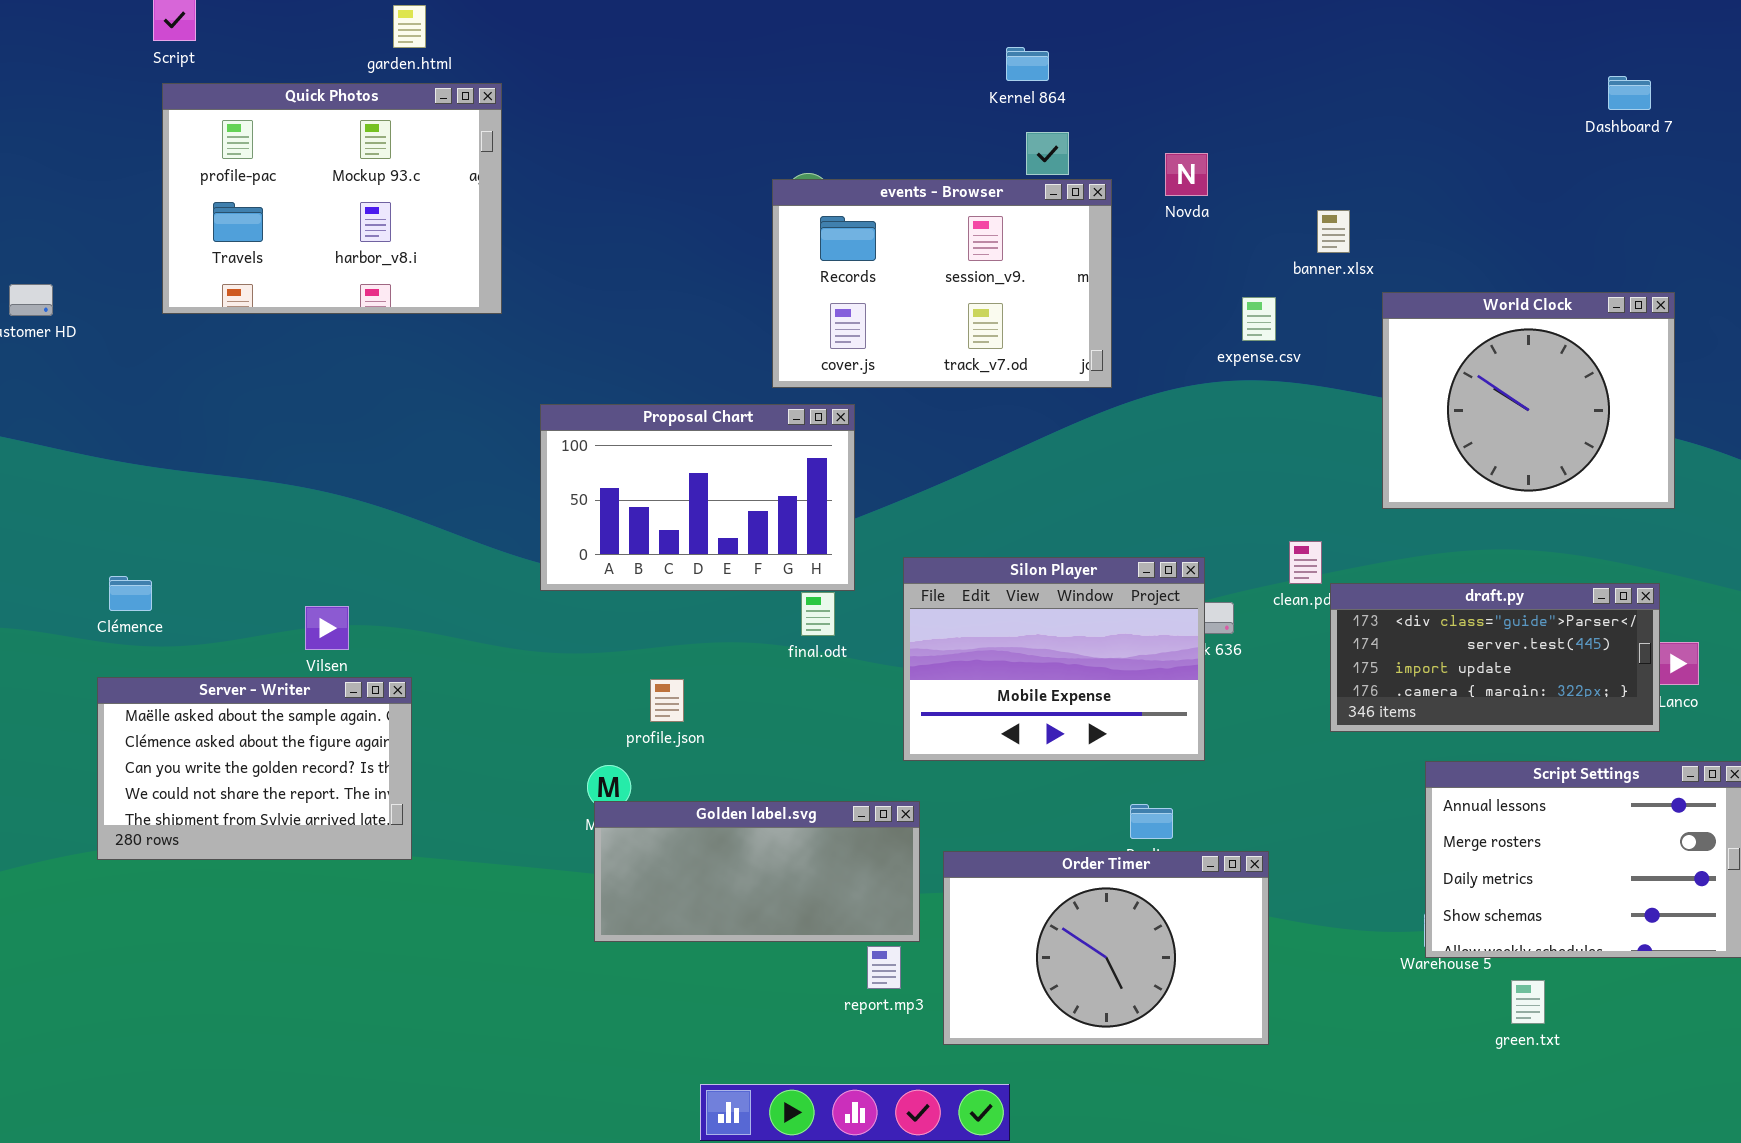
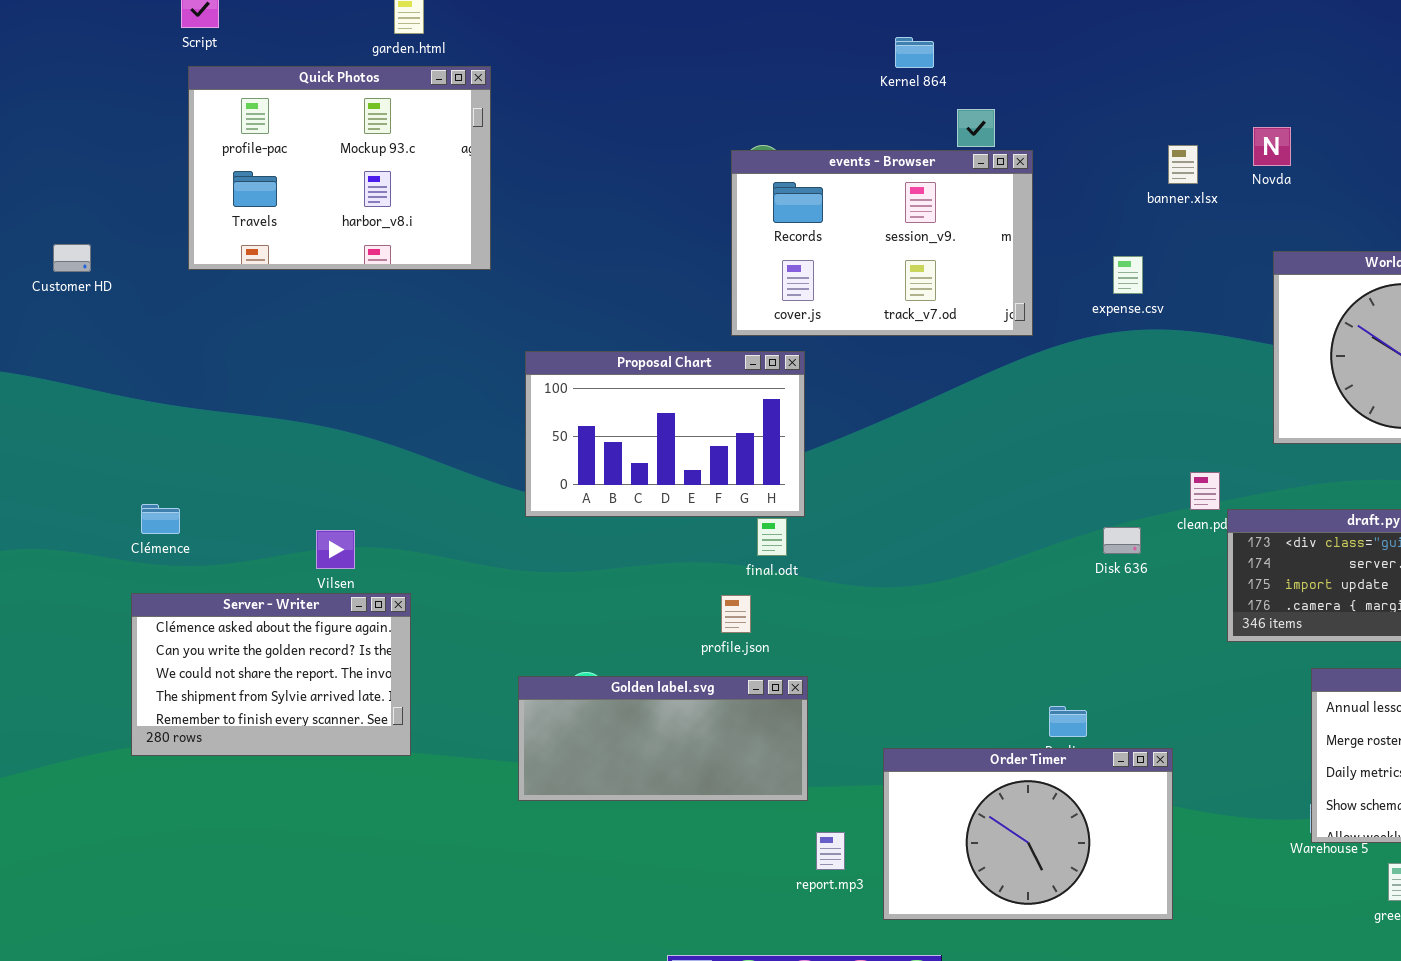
Kernel 864: [1006,47,1049,81] -> [895,37,934,68], moved
Novda: [1165,153,1208,196] -> [1253,127,1291,166], moved
banner.xlsx: [1317,210,1350,253] -> [1168,145,1198,184], moved
expense.csv: [1242,297,1276,341] -> [1113,256,1143,294], moved
Silon Player: [903,557,1205,761] -> none, closed
Server - Writer: [97,677,412,860] -> [131,593,411,756], scrolled down 1 row
profile.json: [650,679,684,722] -> [721,595,751,633], moved
Golden label.svg: [594,801,920,942] -> [518,676,808,801], moved

